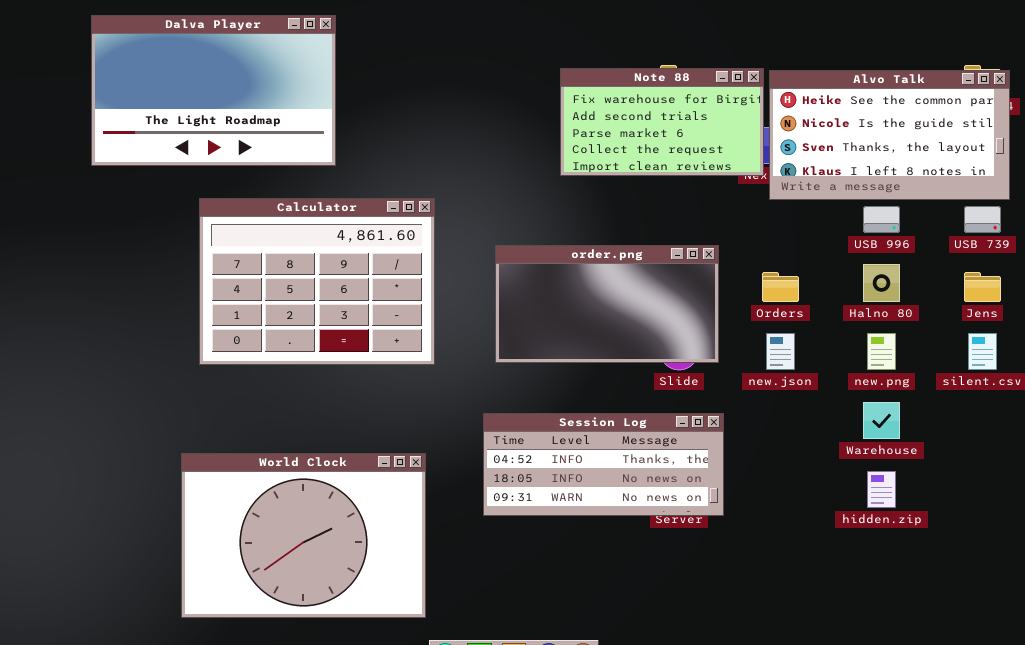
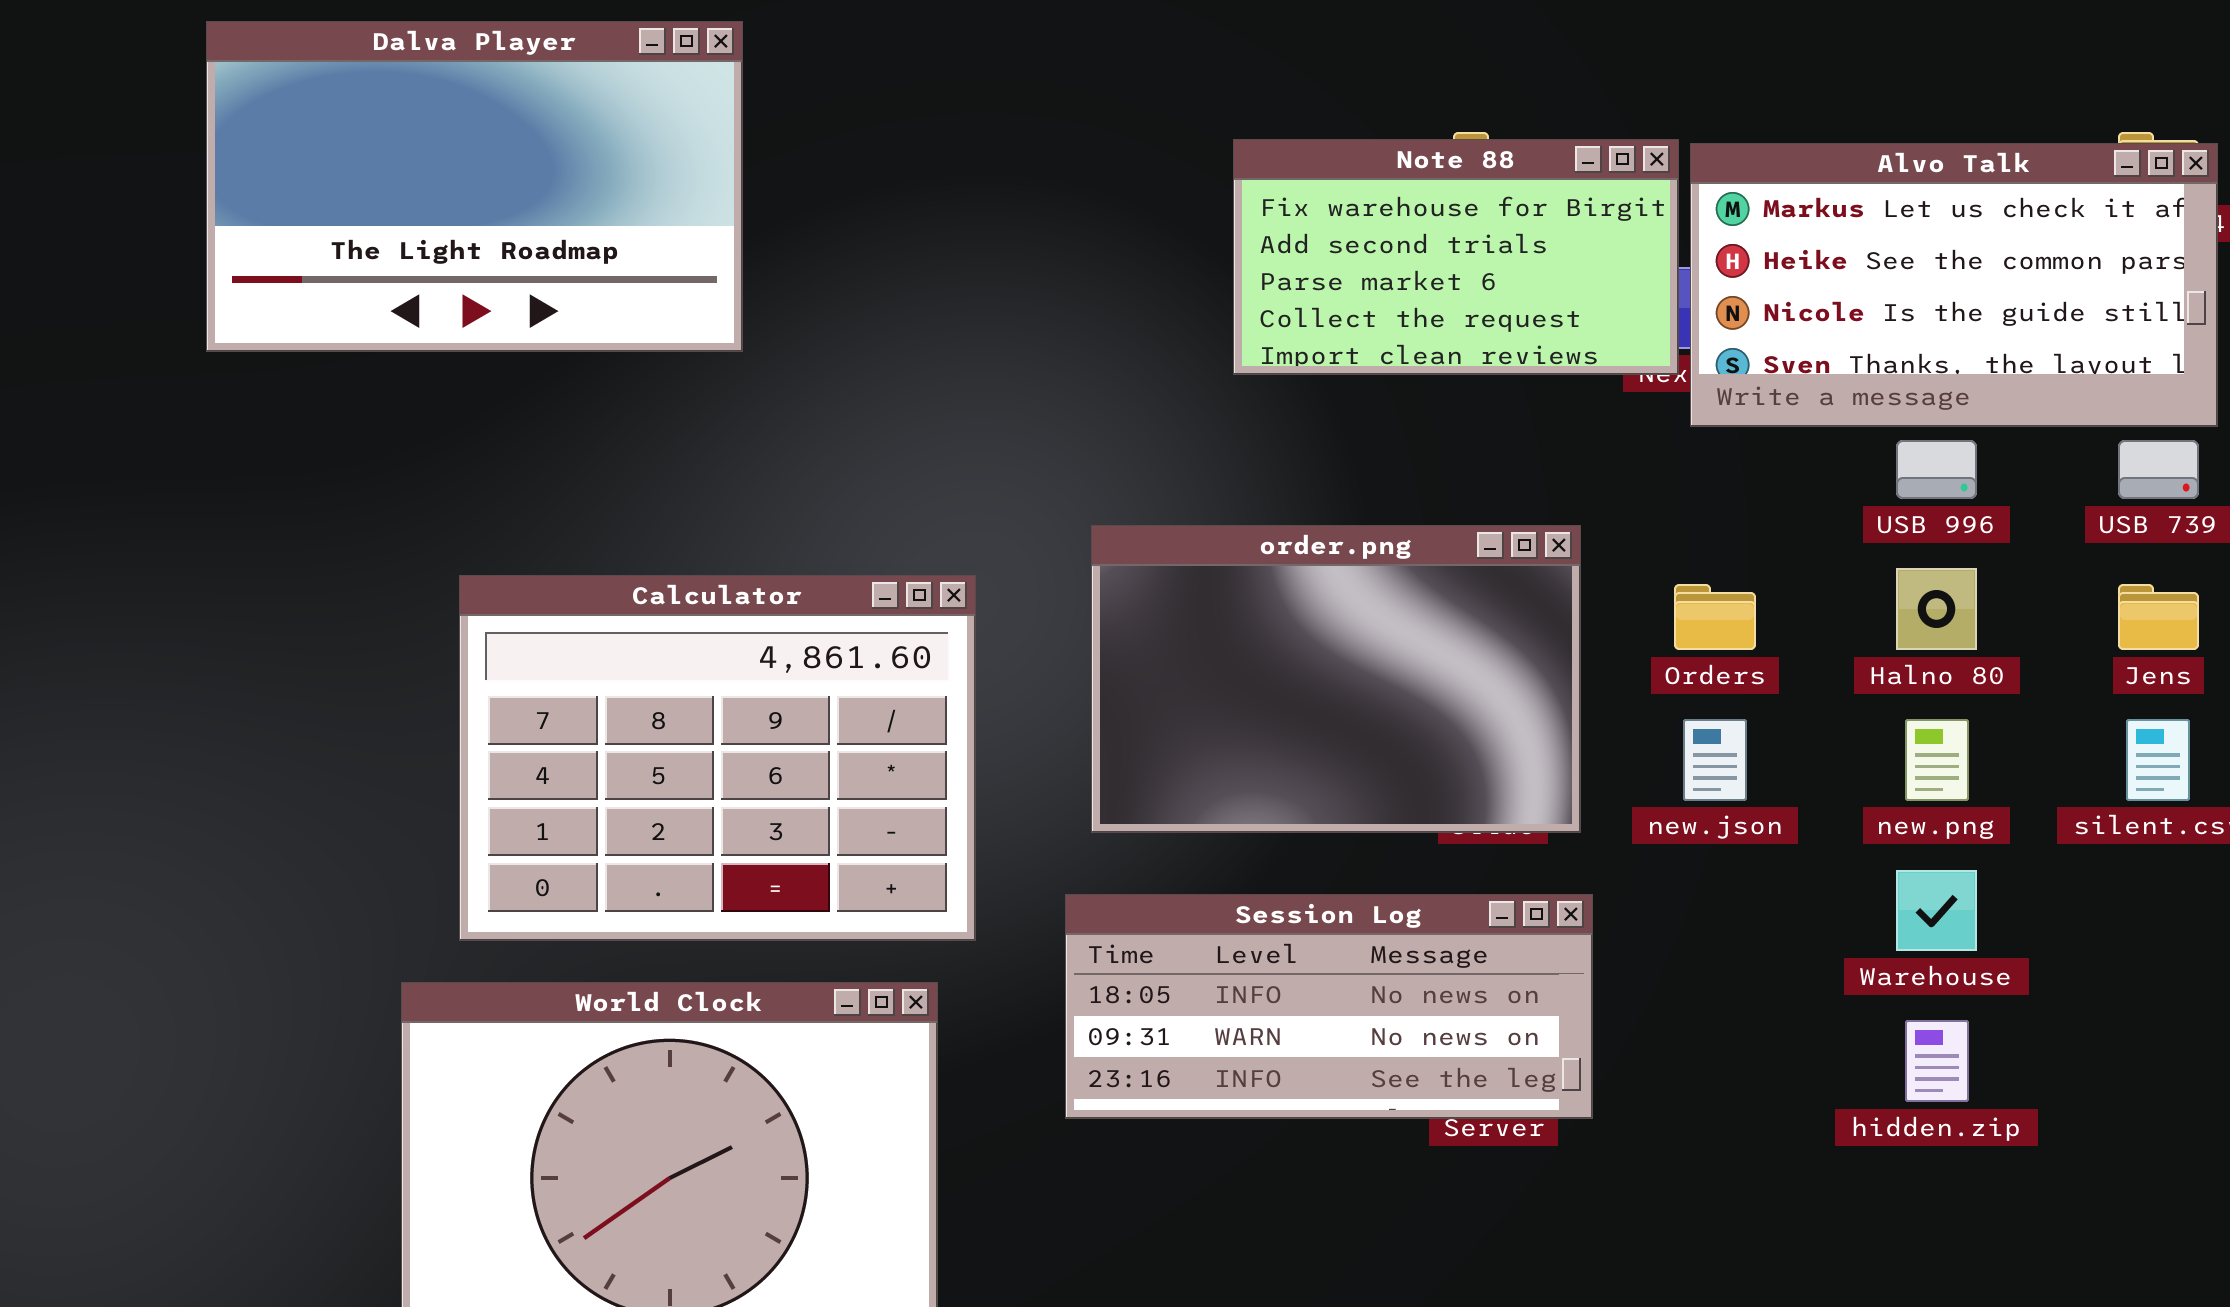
Alvo Talk: [769,70,1010,200] -> [1690,143,2218,427], scrolled up 1 row
Calculator: [199,198,435,365] -> [459,575,976,941], moved
order.png: [495,245,719,363] -> [1091,525,1581,833], resized
Session Log: [483,413,724,516] -> [1065,894,1593,1119], scrolled down 1 row

